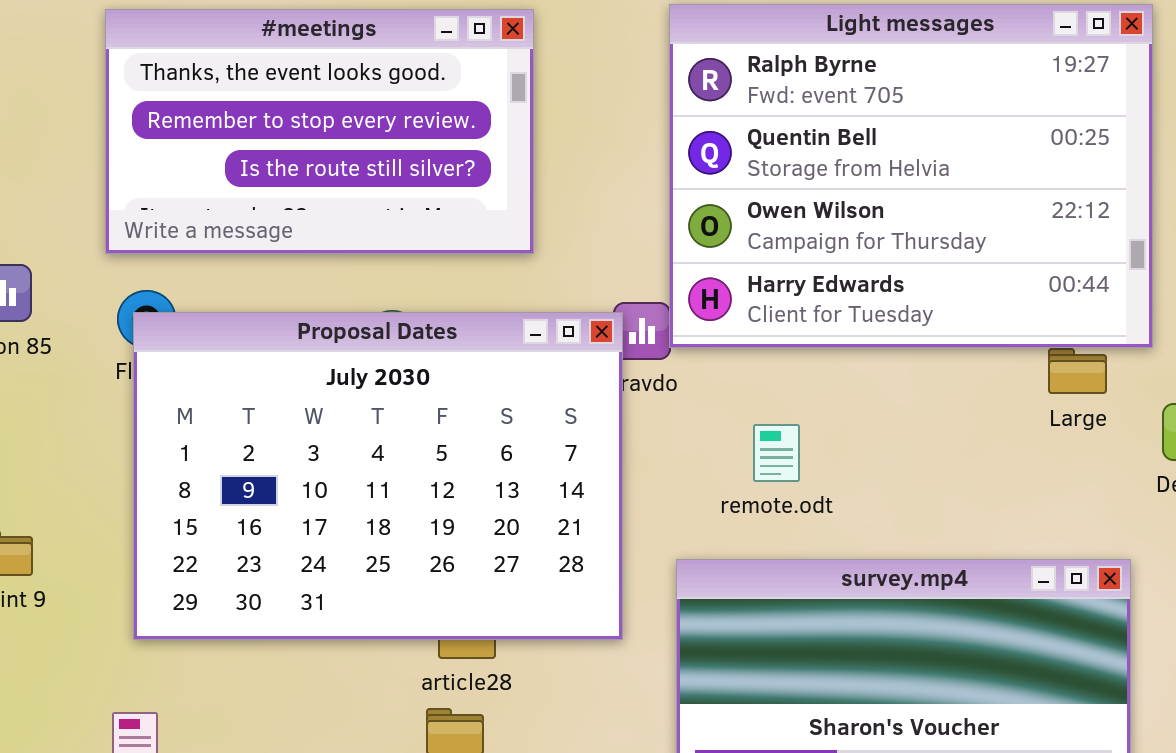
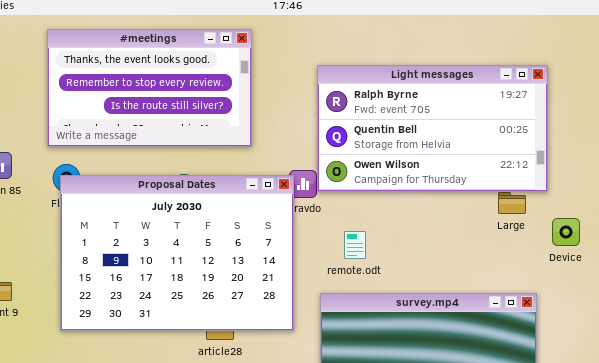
Light messages: [669,4,1153,348] -> [317,65,548,192], resized
remote.odt: [753,424,800,482] -> [344,231,366,259], moved

